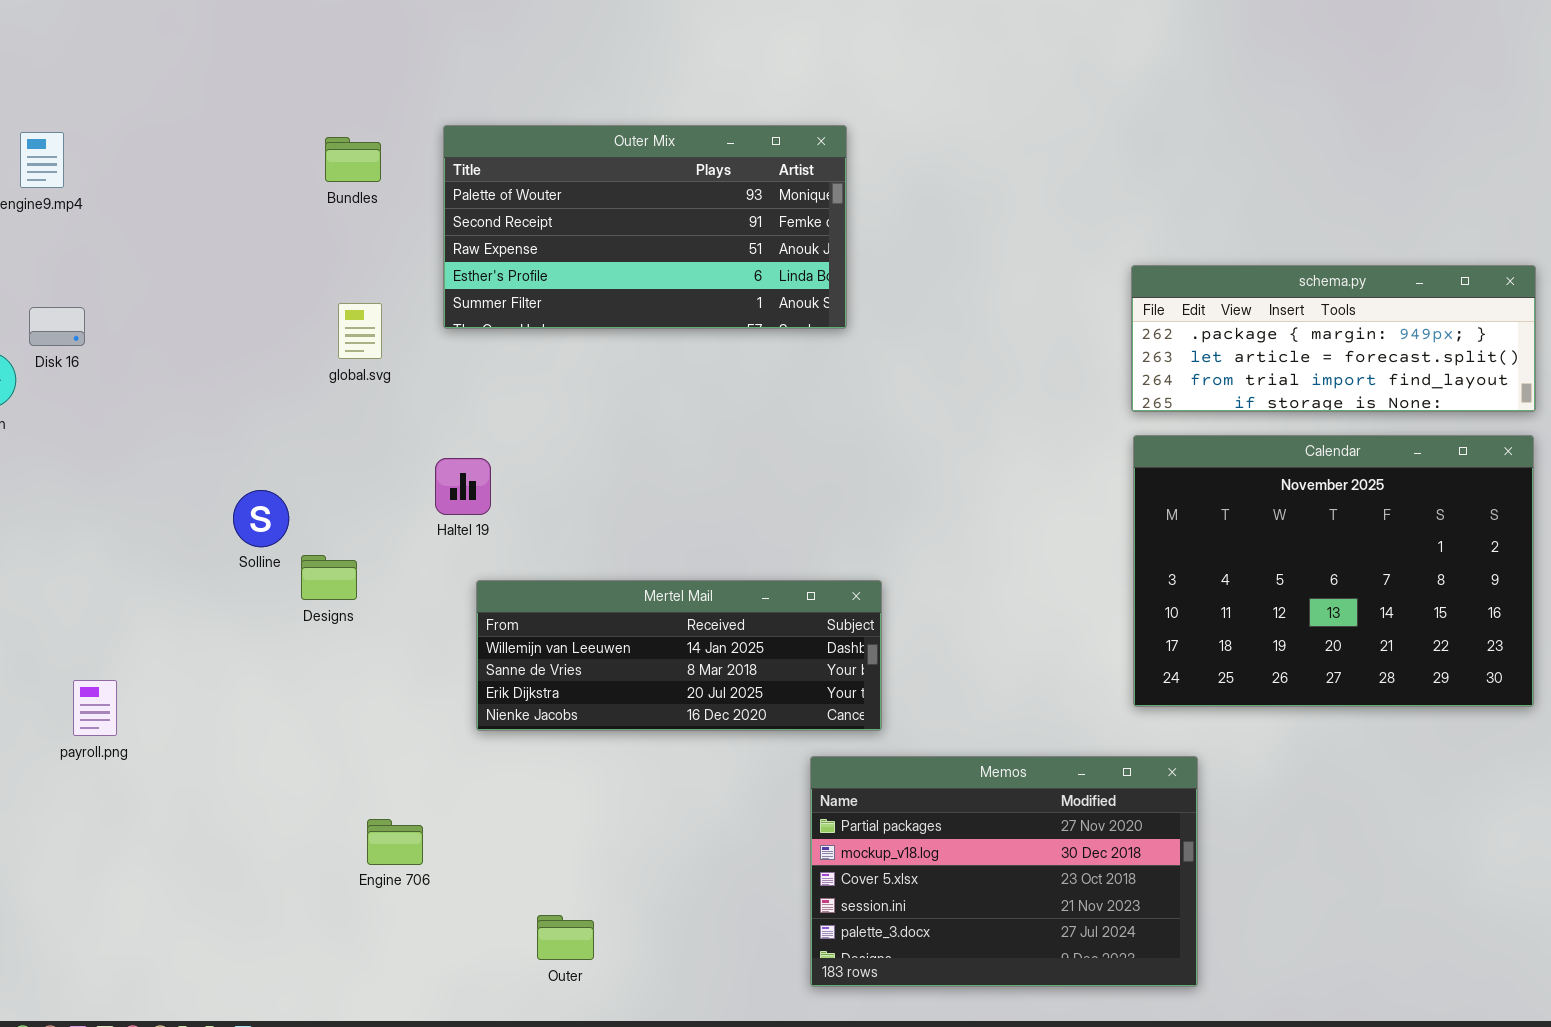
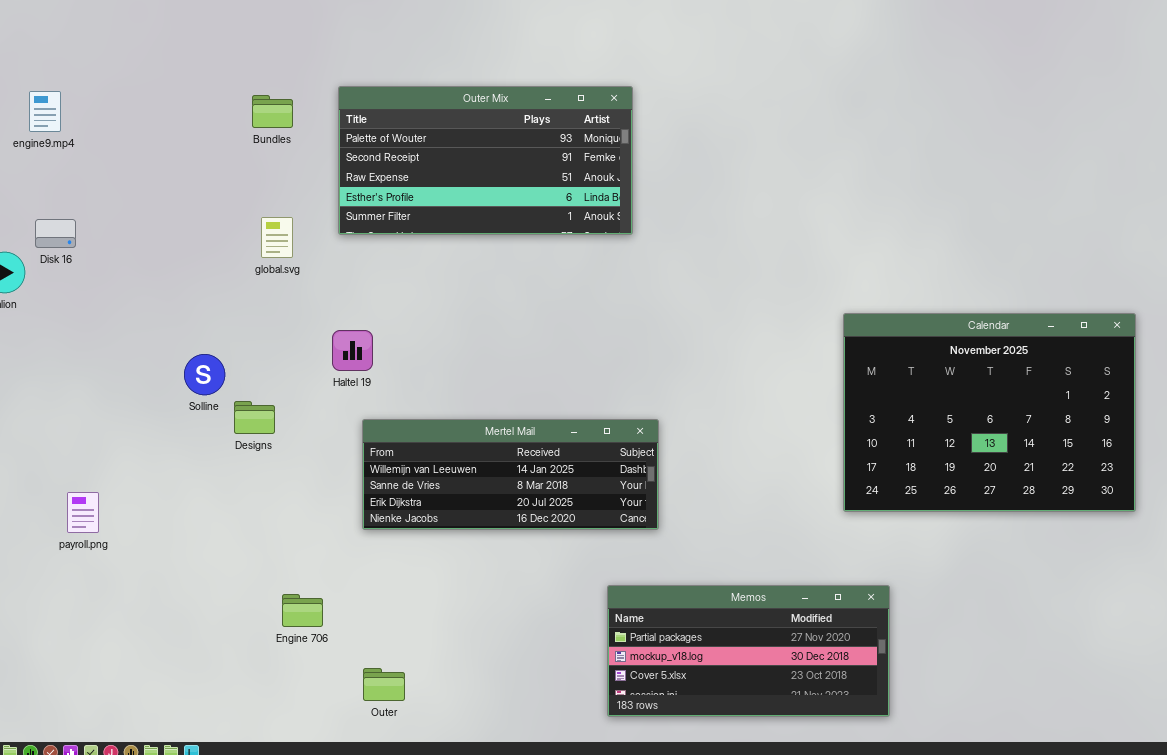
schema.py: [1131,265,1536,412] -> none, closed
Memos: [810,756,1198,987] -> [607,585,890,717], resized
Outer: [537,915,594,960] -> [363,668,405,701], moved

